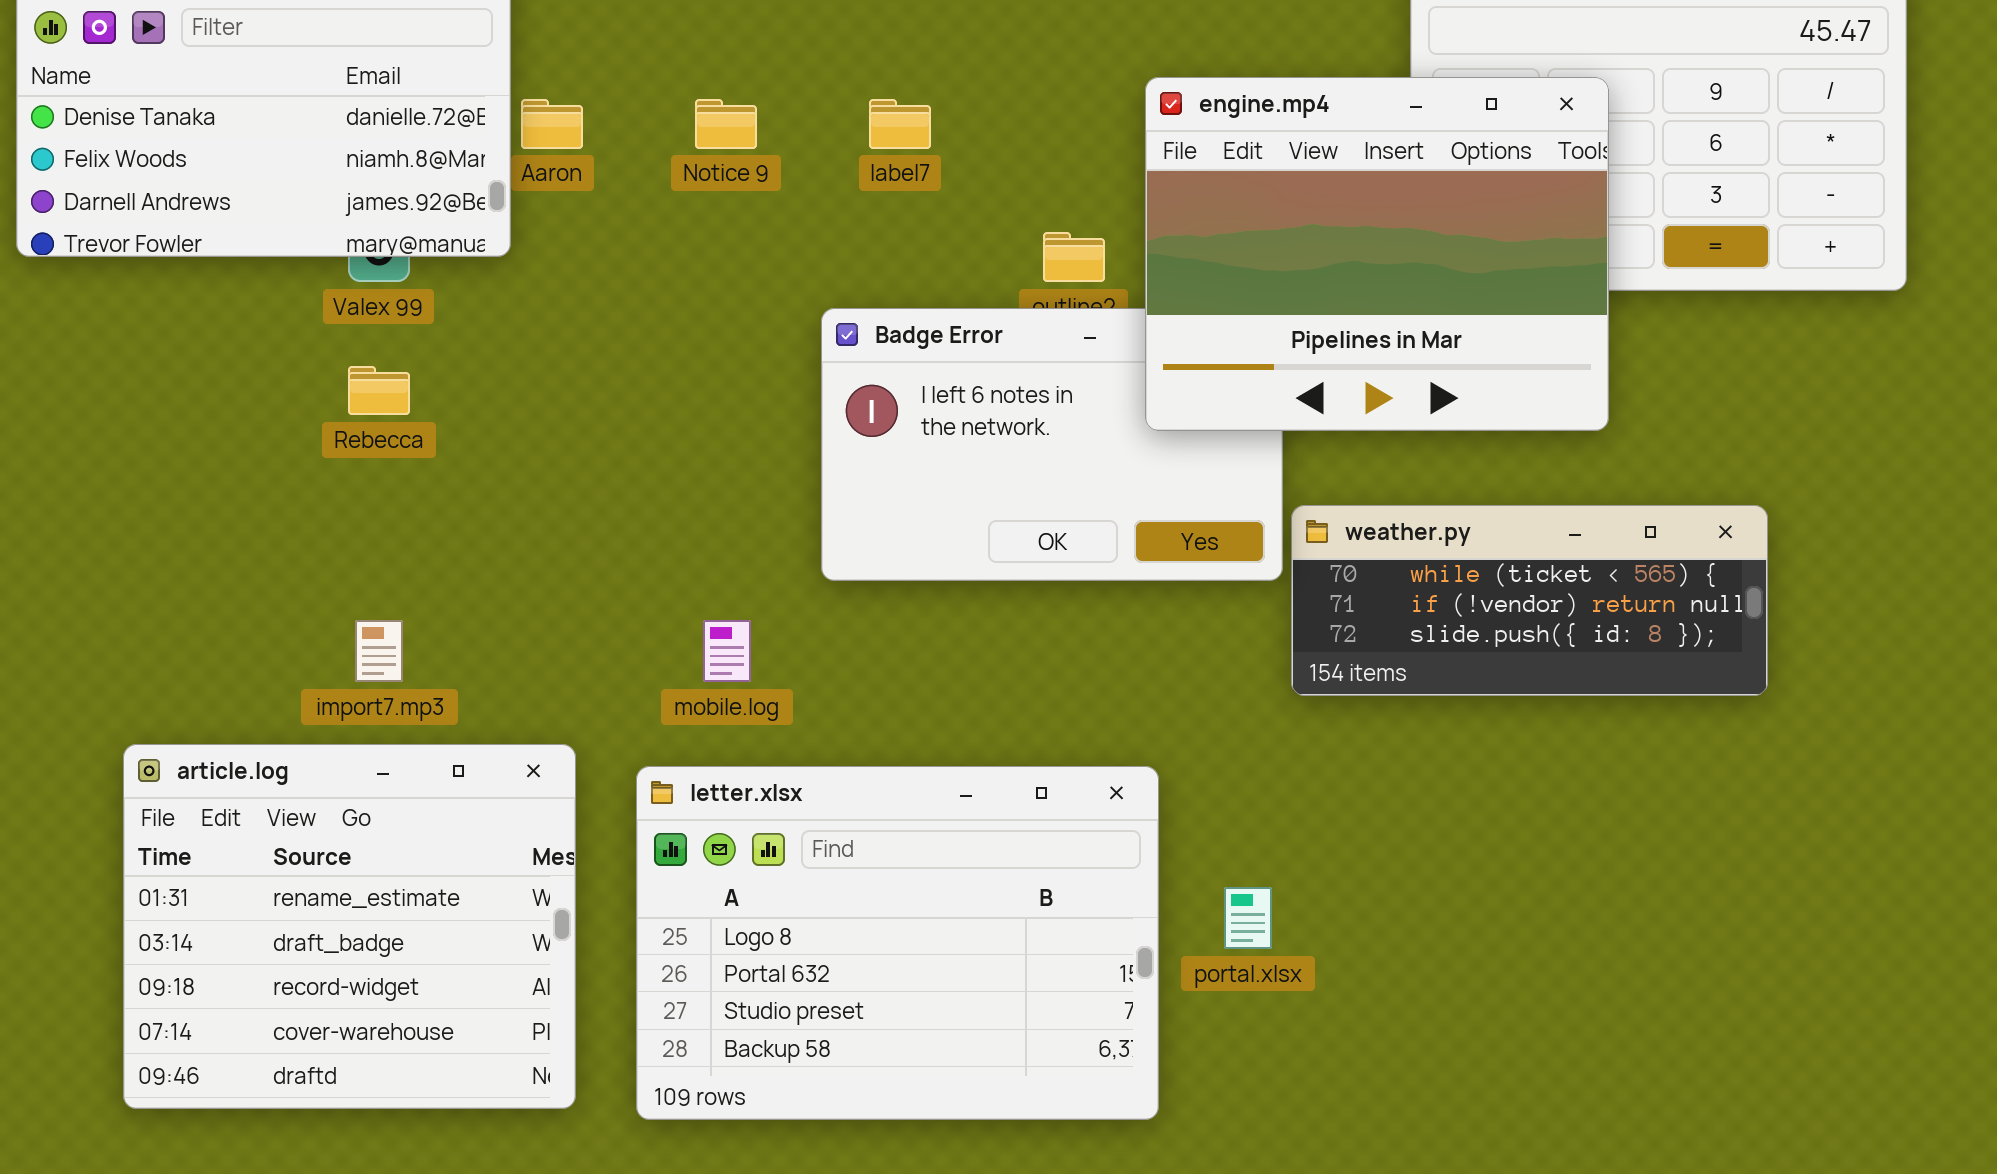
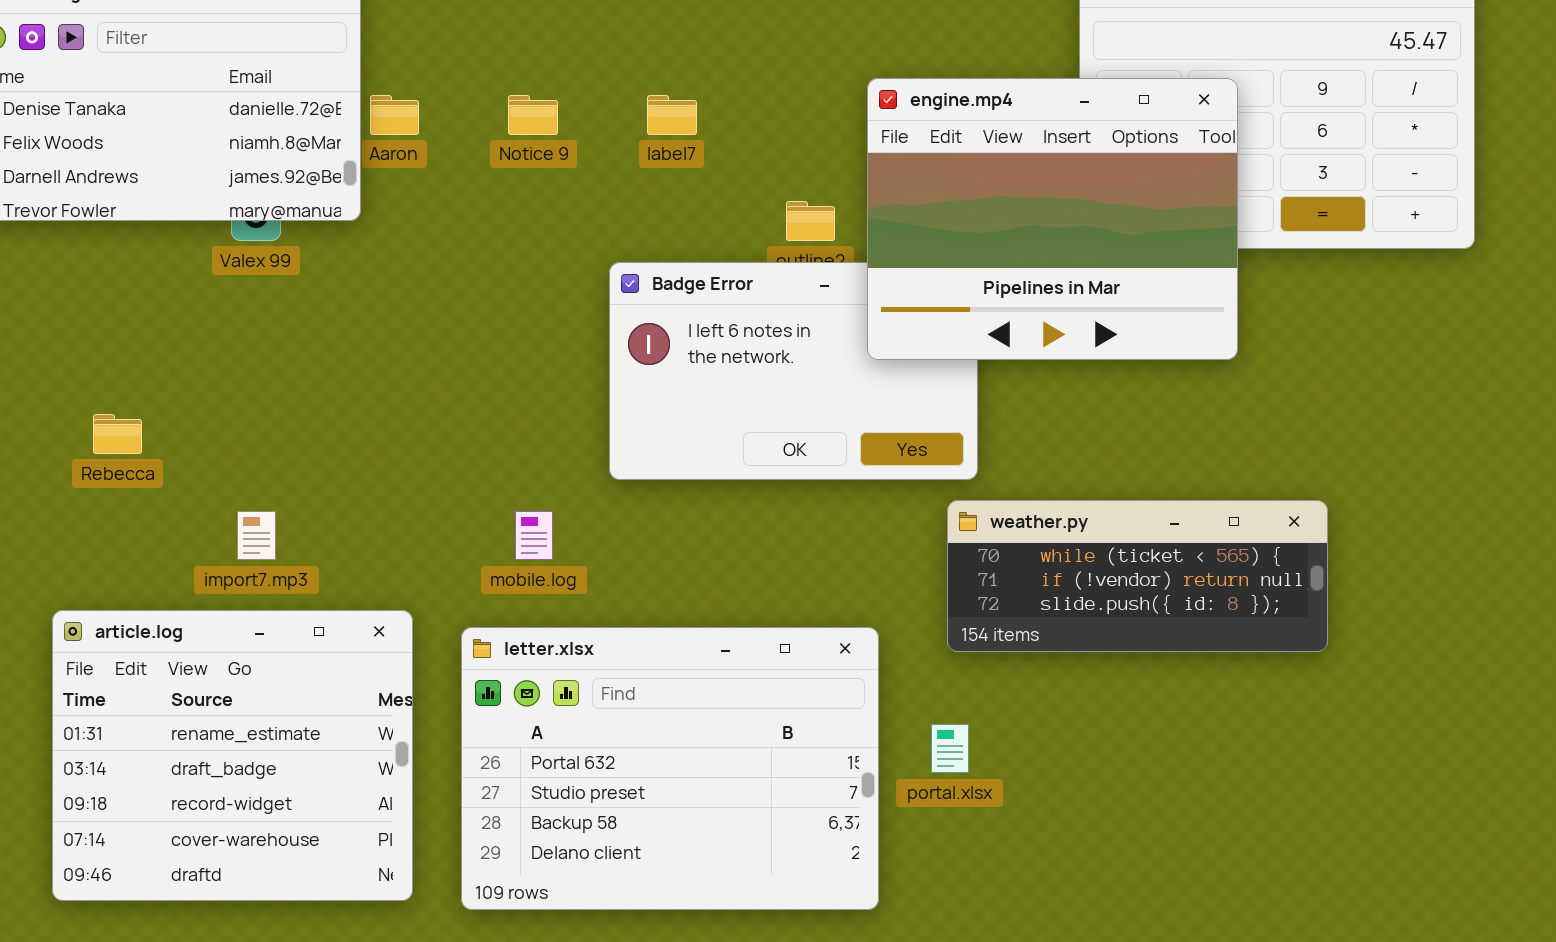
Rebecca: [348,366,410,415] -> [93,414,142,454], moved
weather.py: [1291,505,1768,696] -> [947,500,1328,652], moved
letter.xlsx: [636,766,1159,1120] -> [461,627,879,910], scrolled down 1 row

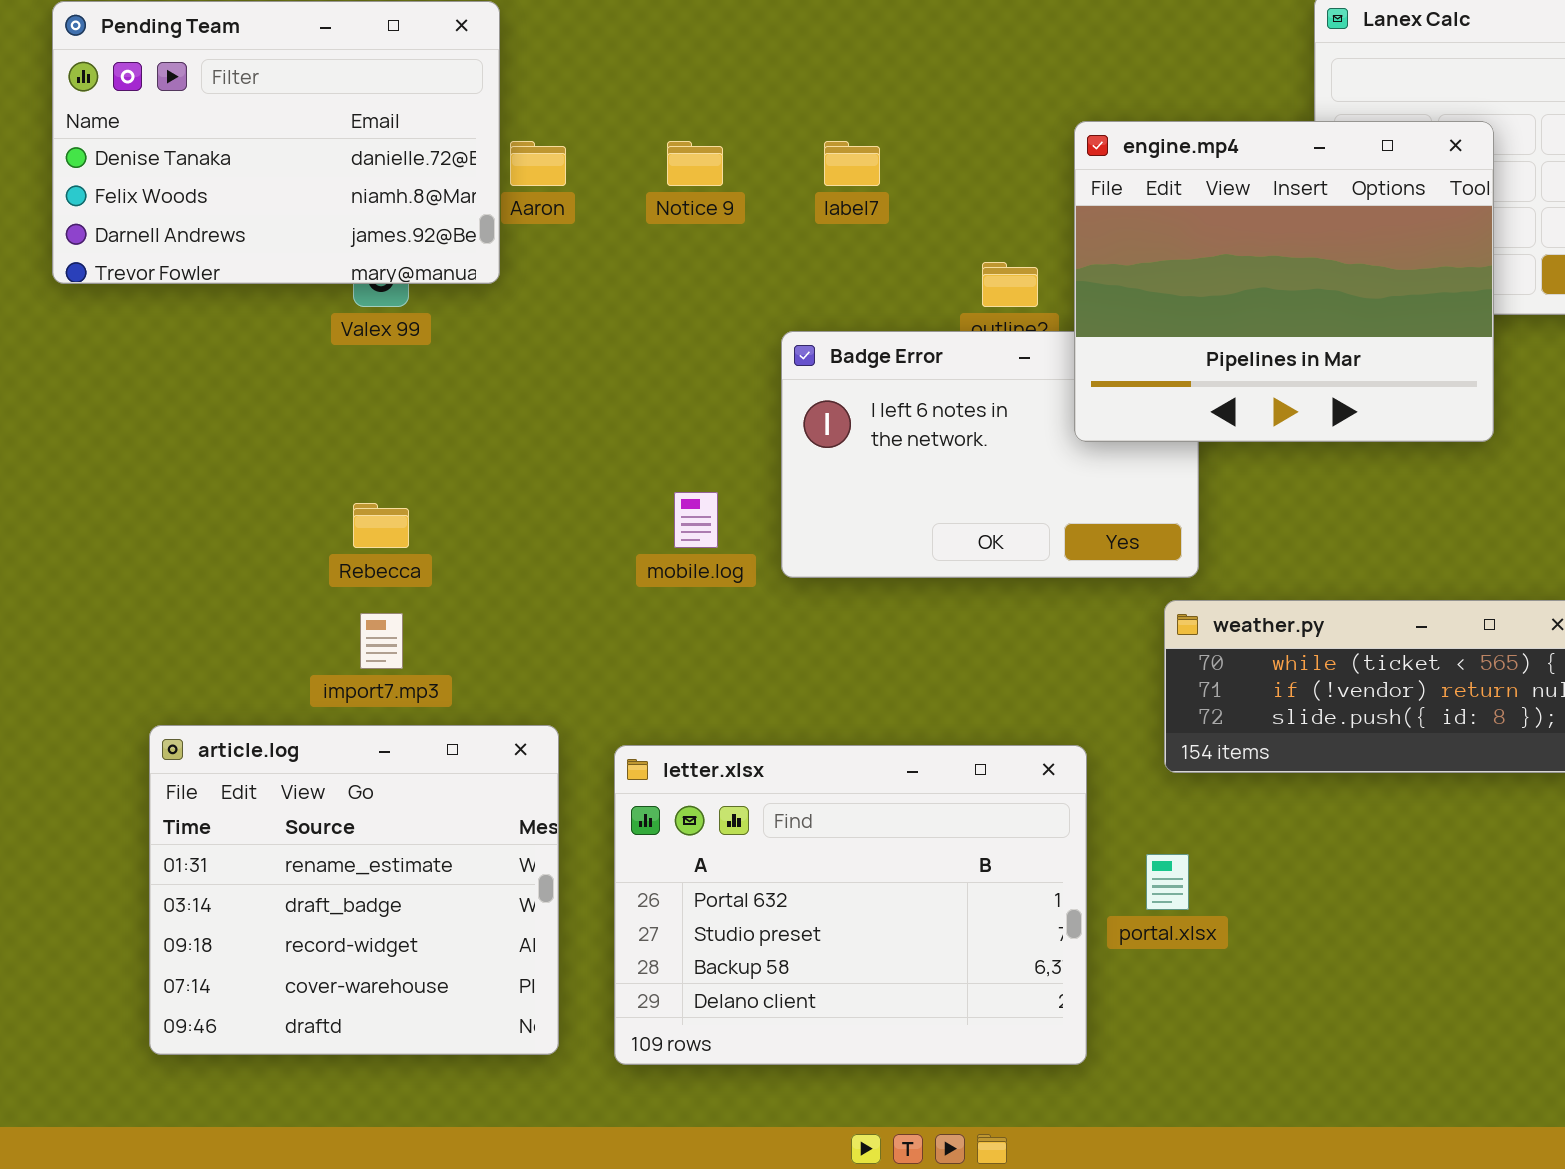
Rebecca: [93,414,142,454] -> [353,503,409,548], moved
mobile.log: [515,511,553,560] -> [674,492,718,548], moved

